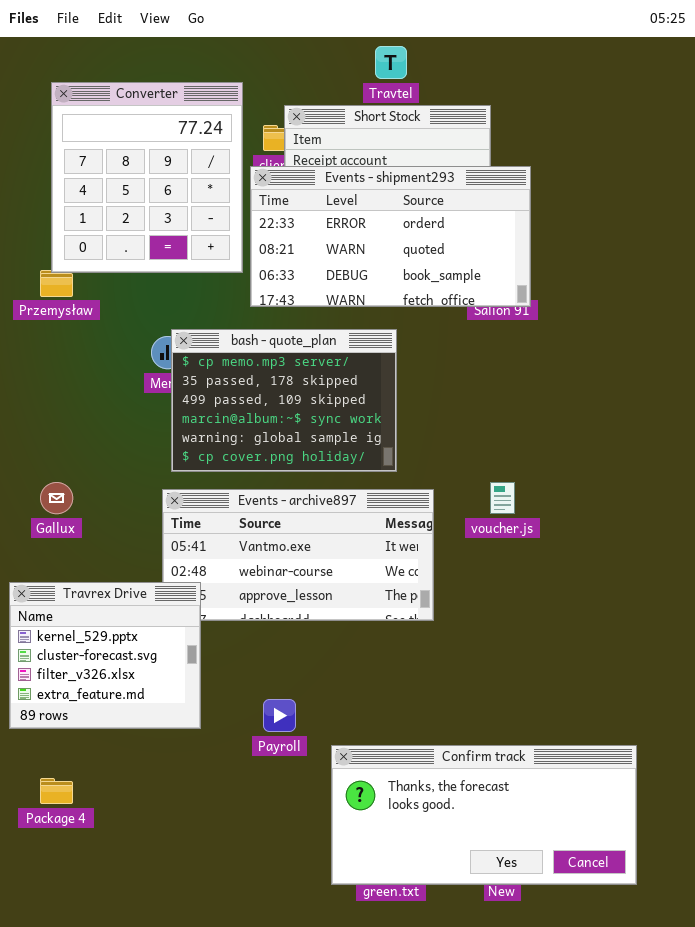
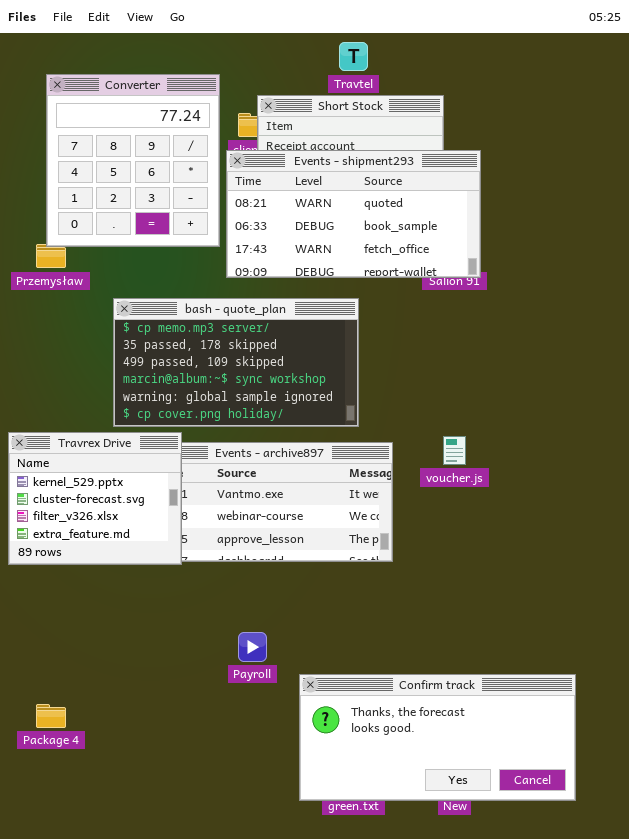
Events - shipment293: [250,166,531,307] -> [226,150,481,278], scrolled down 1 row
bash - quote_plan: [171,329,397,472] -> [113,298,359,427], resized
Travrex Drive: [9,582,201,729] -> [8,432,182,565], moved

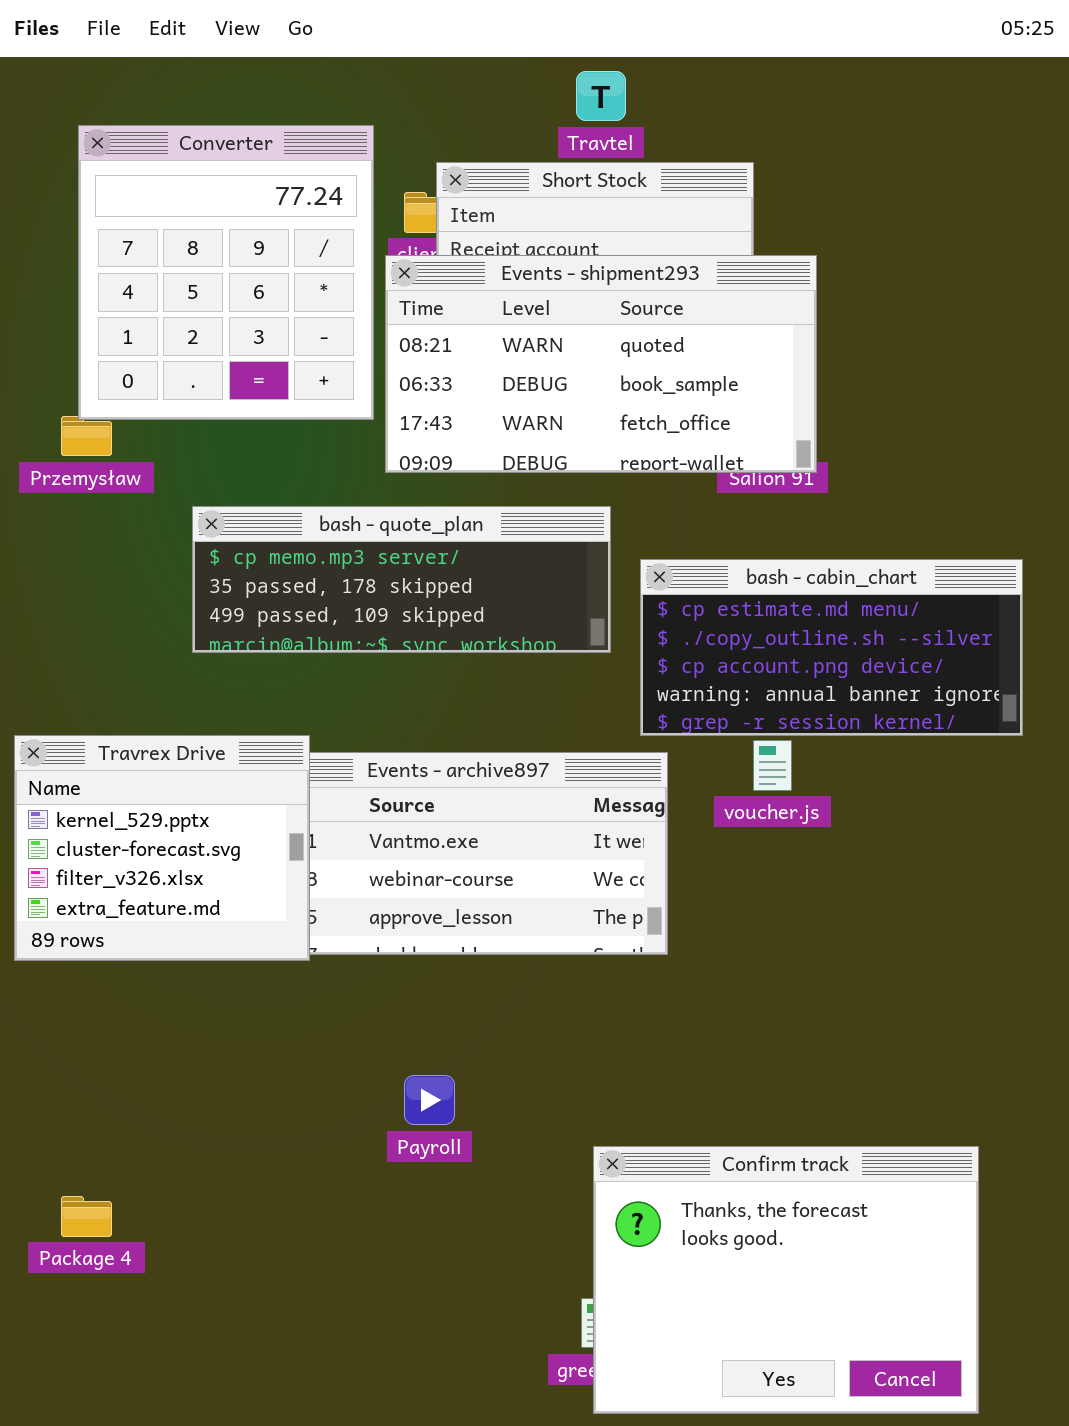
bash - quote_plan: [113,298,359,427] -> [192,506,611,653], resized
bash - cabin_chart: none -> [640,559,1023,736], opened
Confirm track: [299,674,576,801] -> [593,1146,979,1414], resized

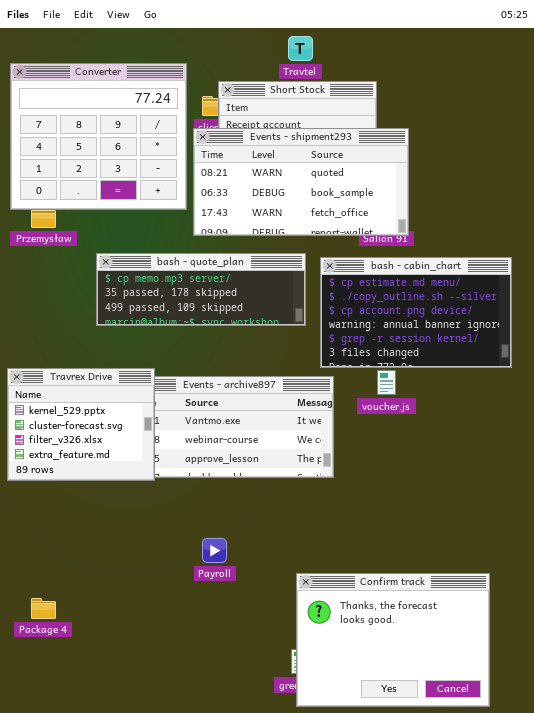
Converter: [78,125,374,420] -> [10,63,187,210], resized
bash - cabin_chart: [640,559,1023,736] -> [320,257,512,368], resized

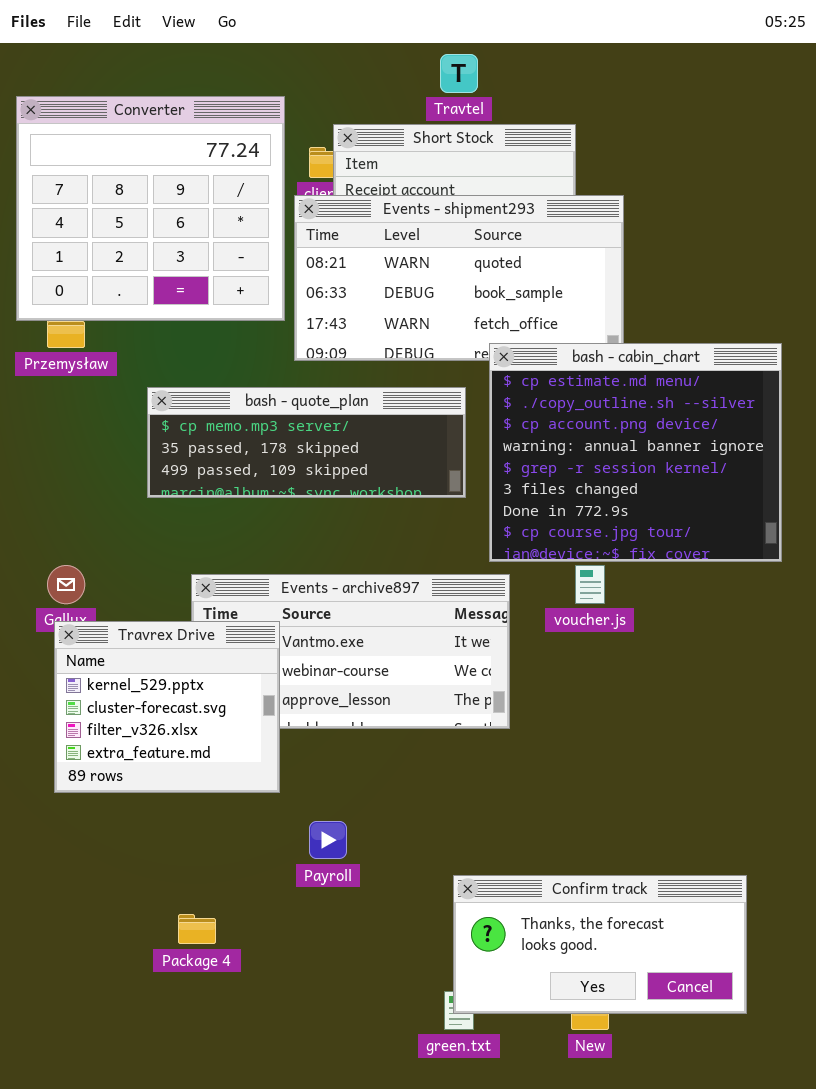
bash - cabin_chart: [320,257,512,368] -> [489,343,782,562], resized
Travrex Drive: [7,368,155,481] -> [54,621,280,793], moved
Confirm track: [296,573,490,707] -> [453,875,747,1014], resized
Package 4: [31,598,56,619] -> [178,914,216,944], moved

